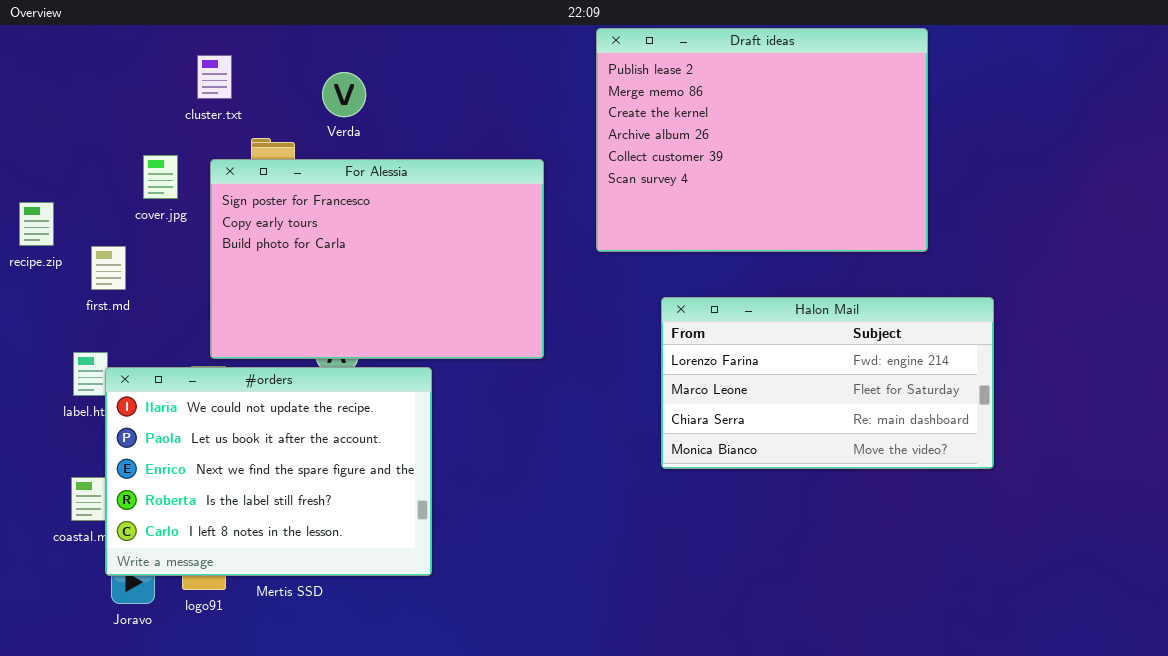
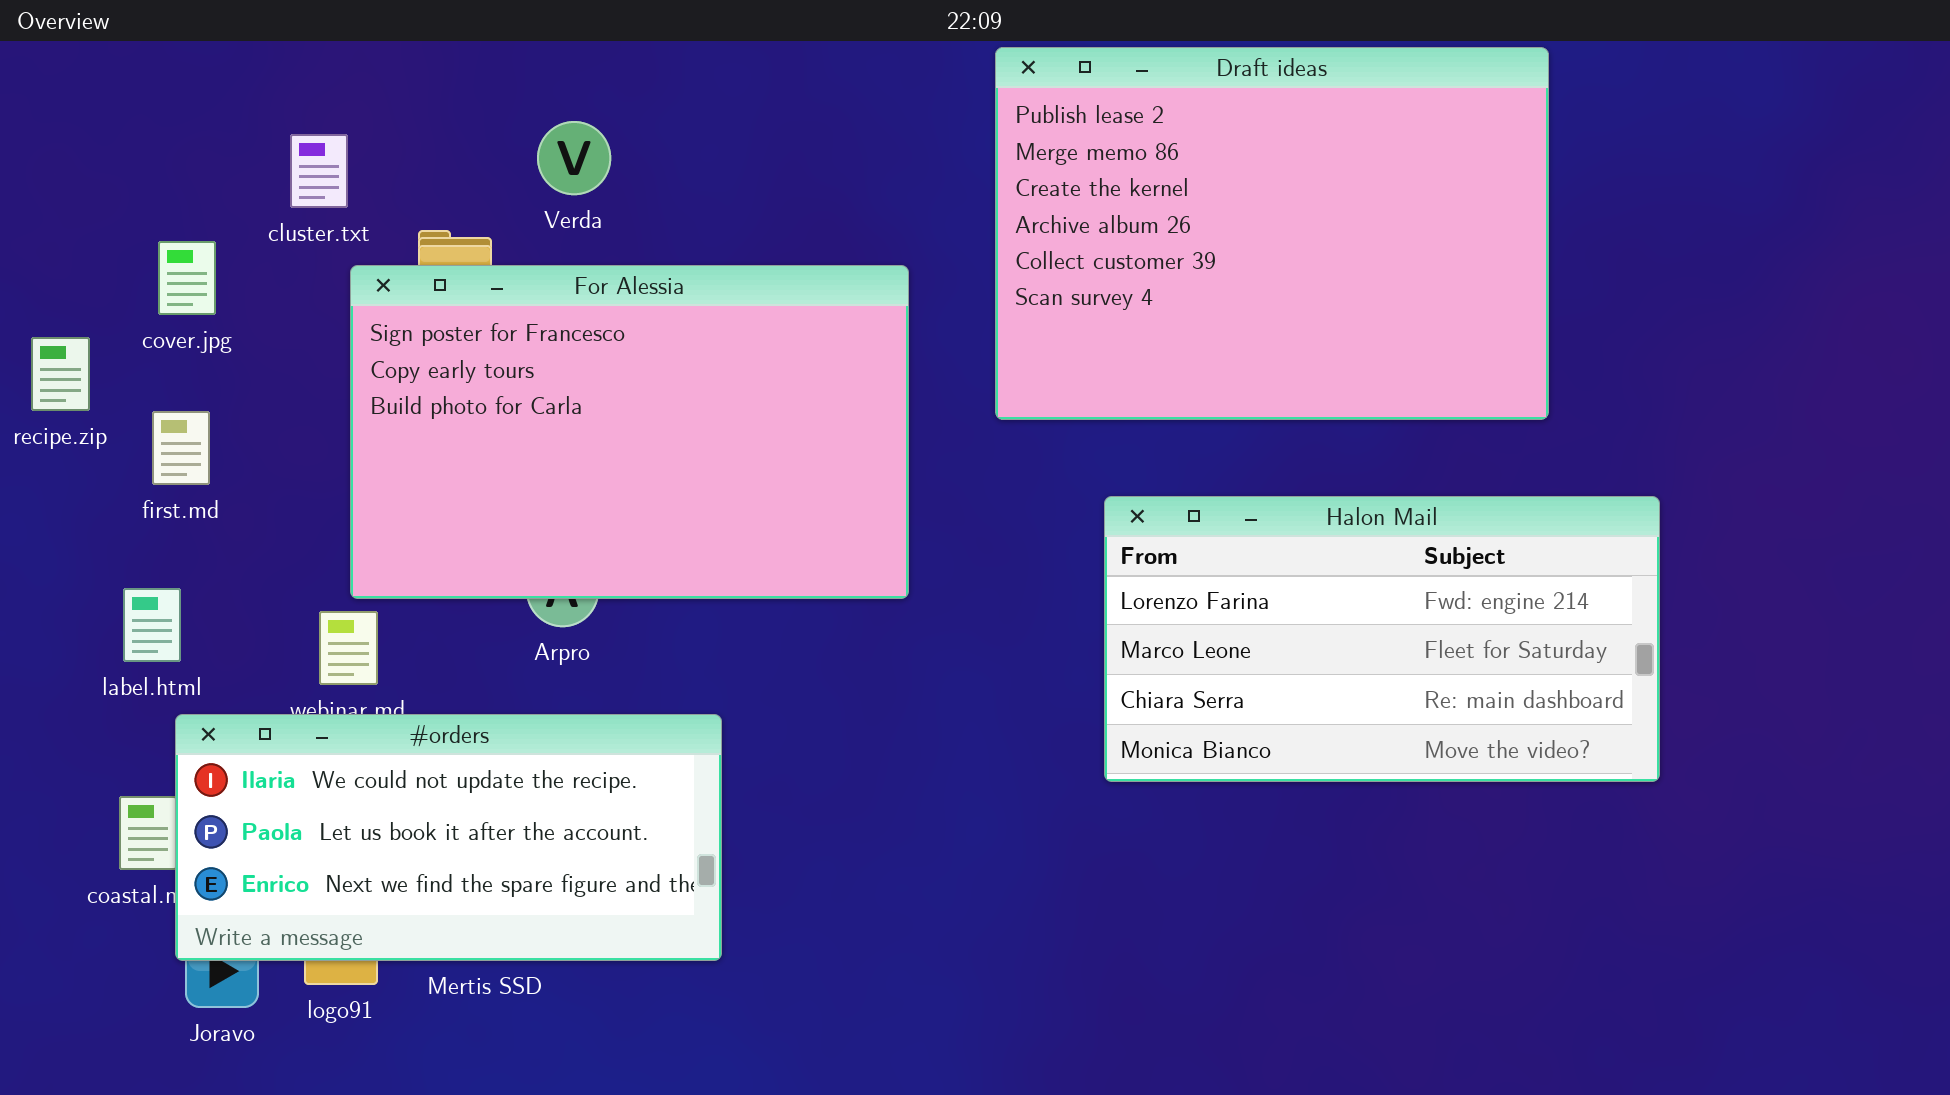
cluster.txt: [197,55,232,99] -> [290,134,348,208], moved
cover.jpg: [143,155,178,199] -> [158,241,216,315], moved
#orders: [105,367,432,576] -> [175,714,722,961], resized

